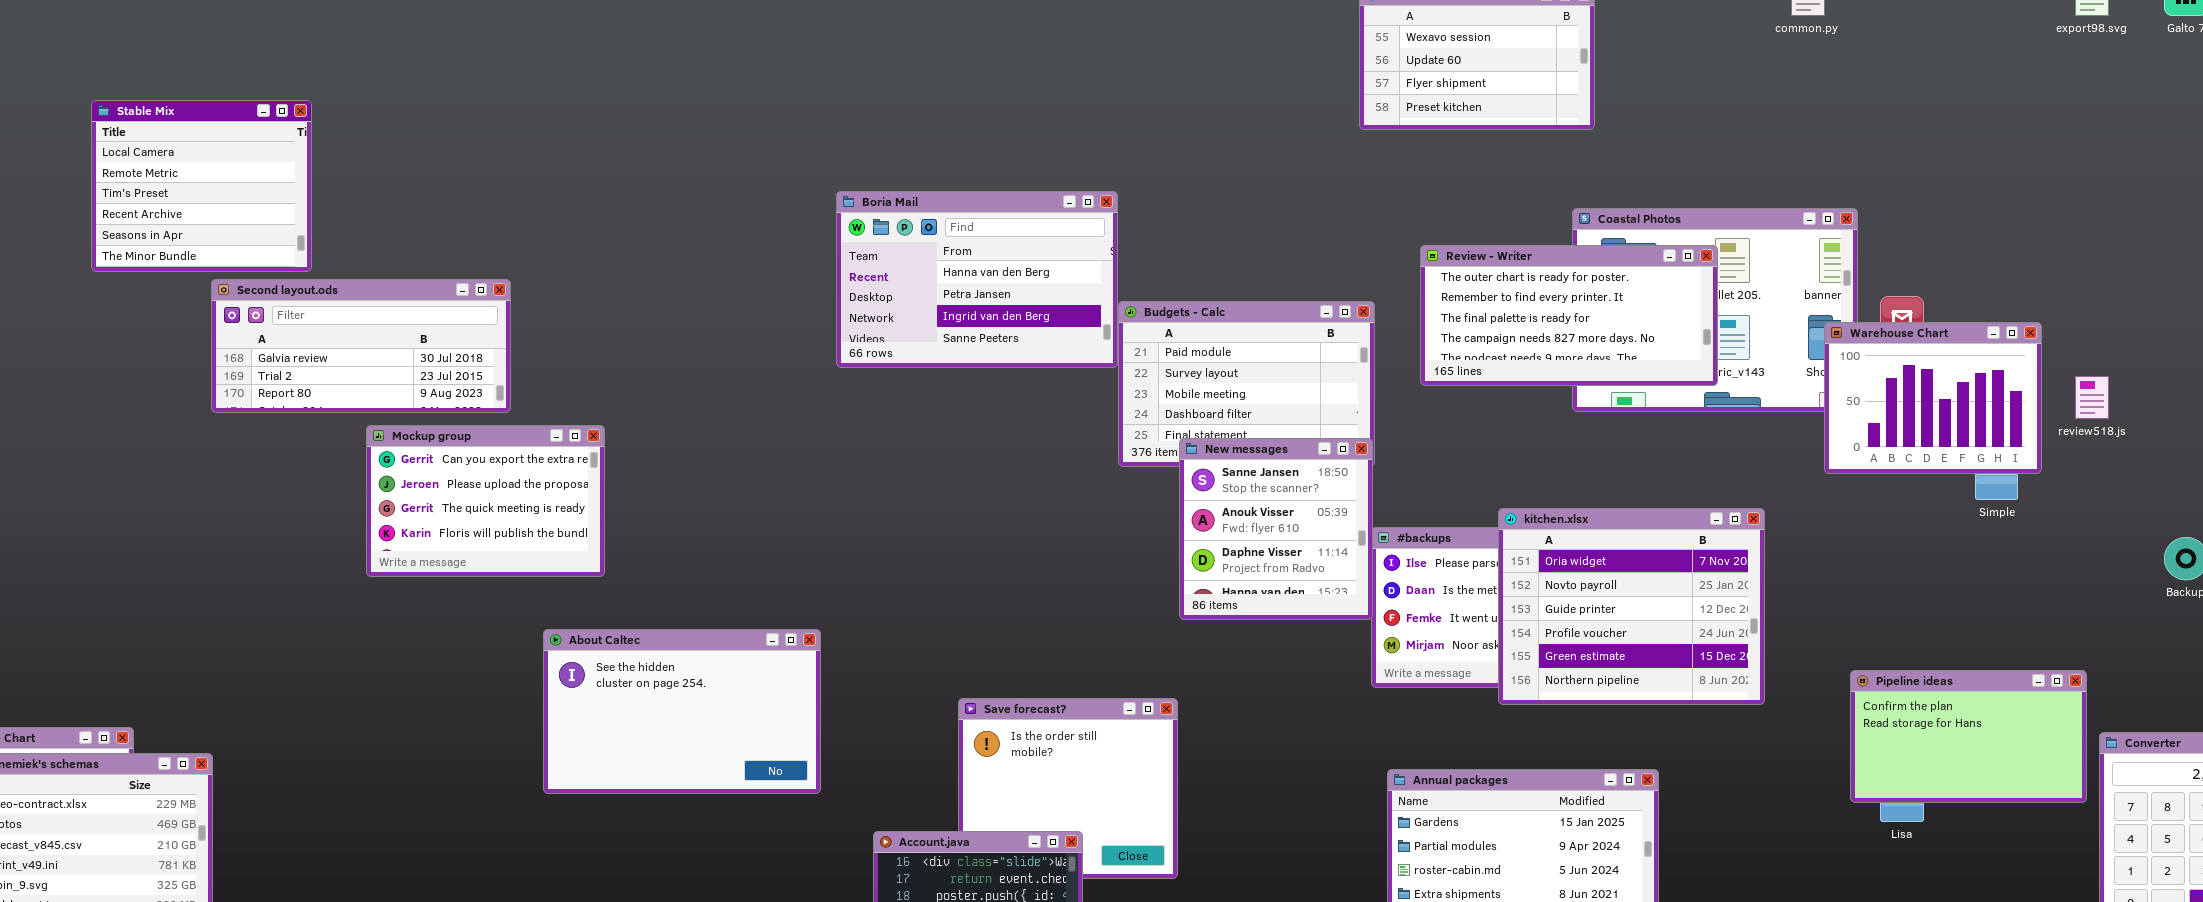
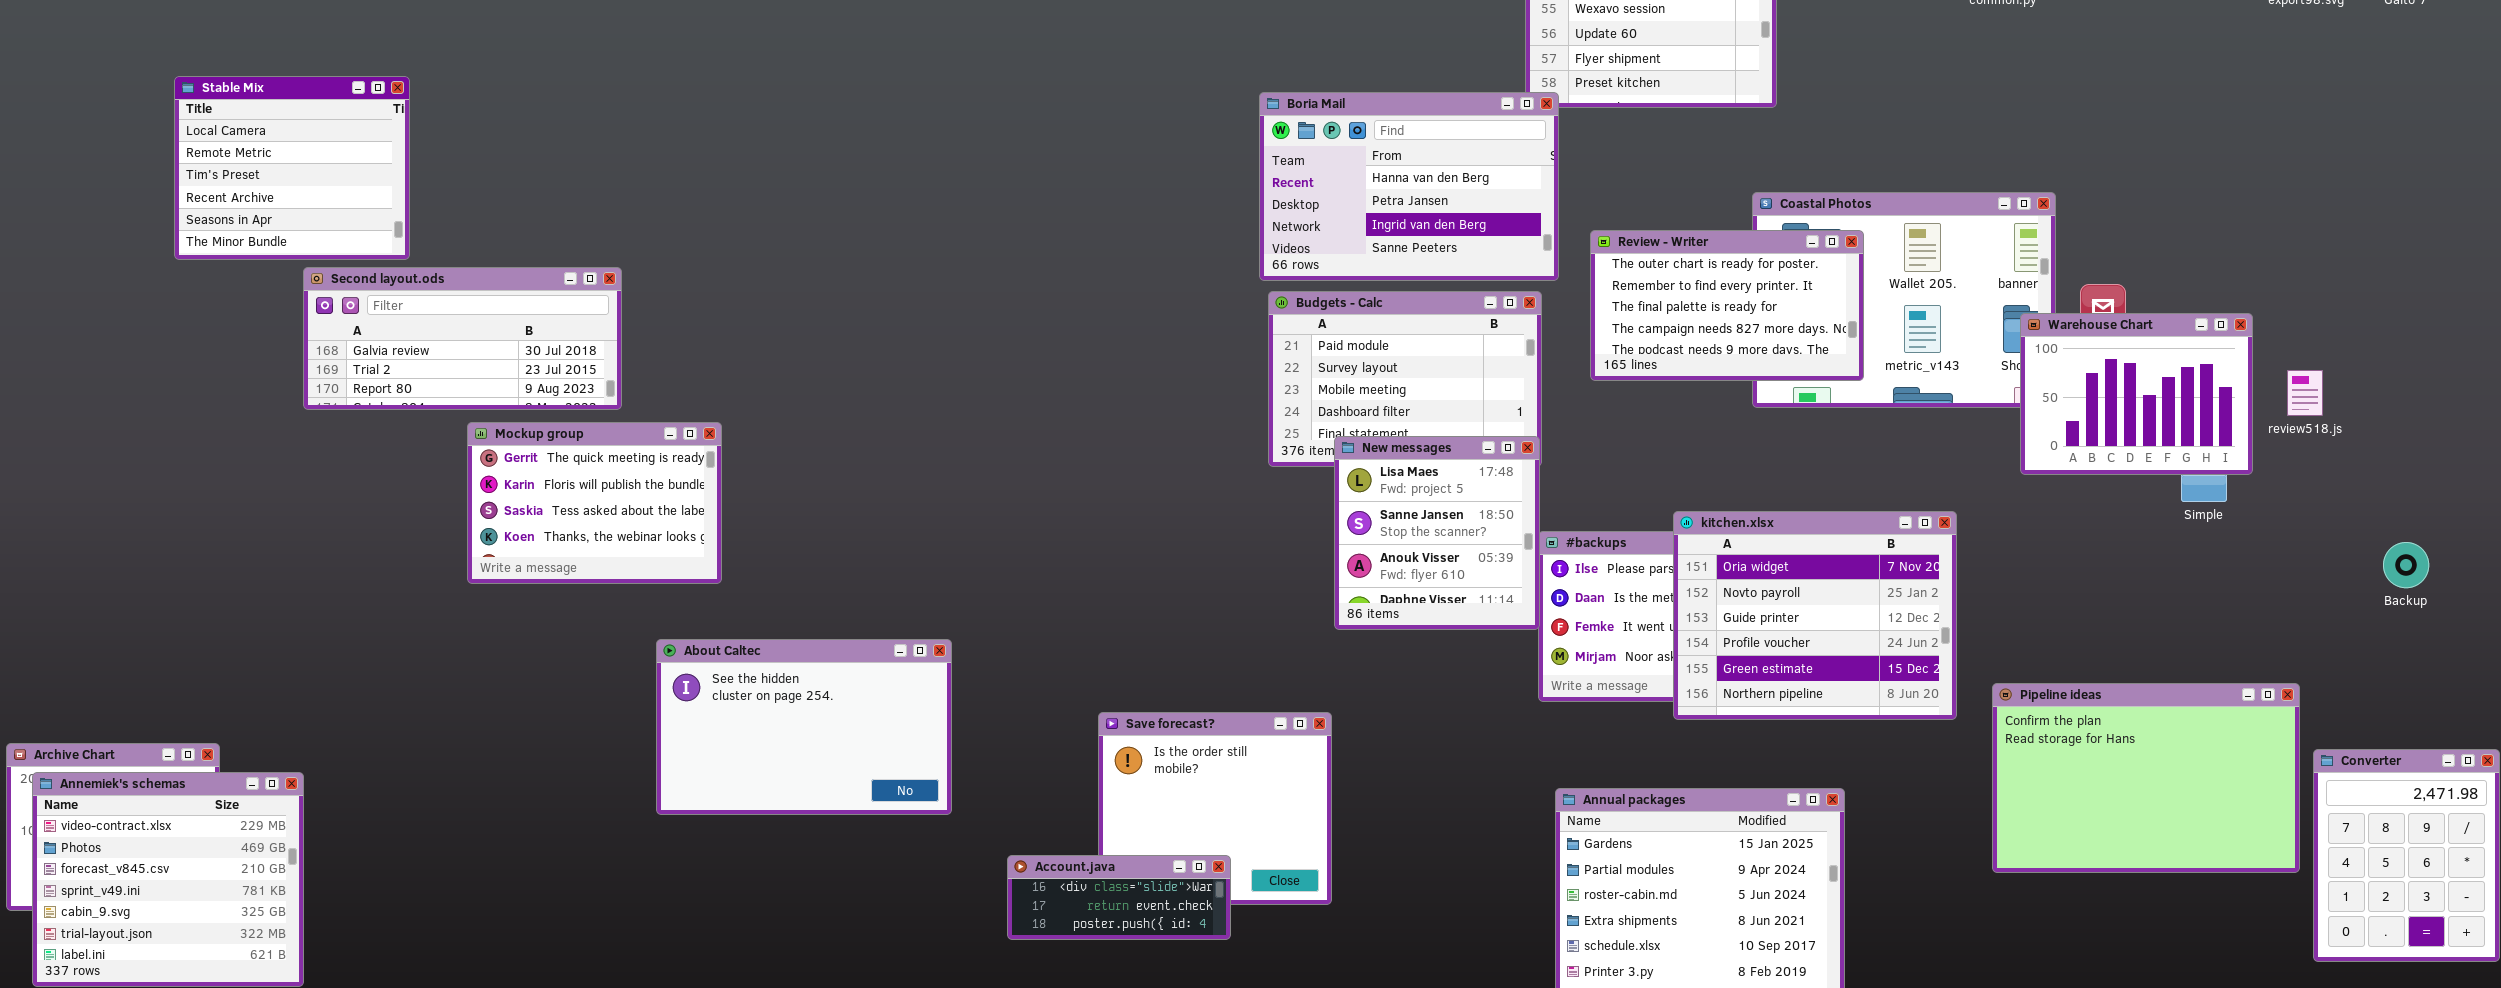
Boria Mail: [836,191,1118,368] -> [1259,92,1559,281], moved
Review - Writer: [1420,245,1718,386] -> [1590,230,1864,381], resized
Mockup group: [366,425,605,577] -> [467,422,722,584], scrolled down 2 rows
New messages: [1179,438,1373,620] -> [1334,436,1540,630], scrolled up 1 row
Pipeline ideas: [1850,670,2087,803] -> [1992,683,2300,873], resized

